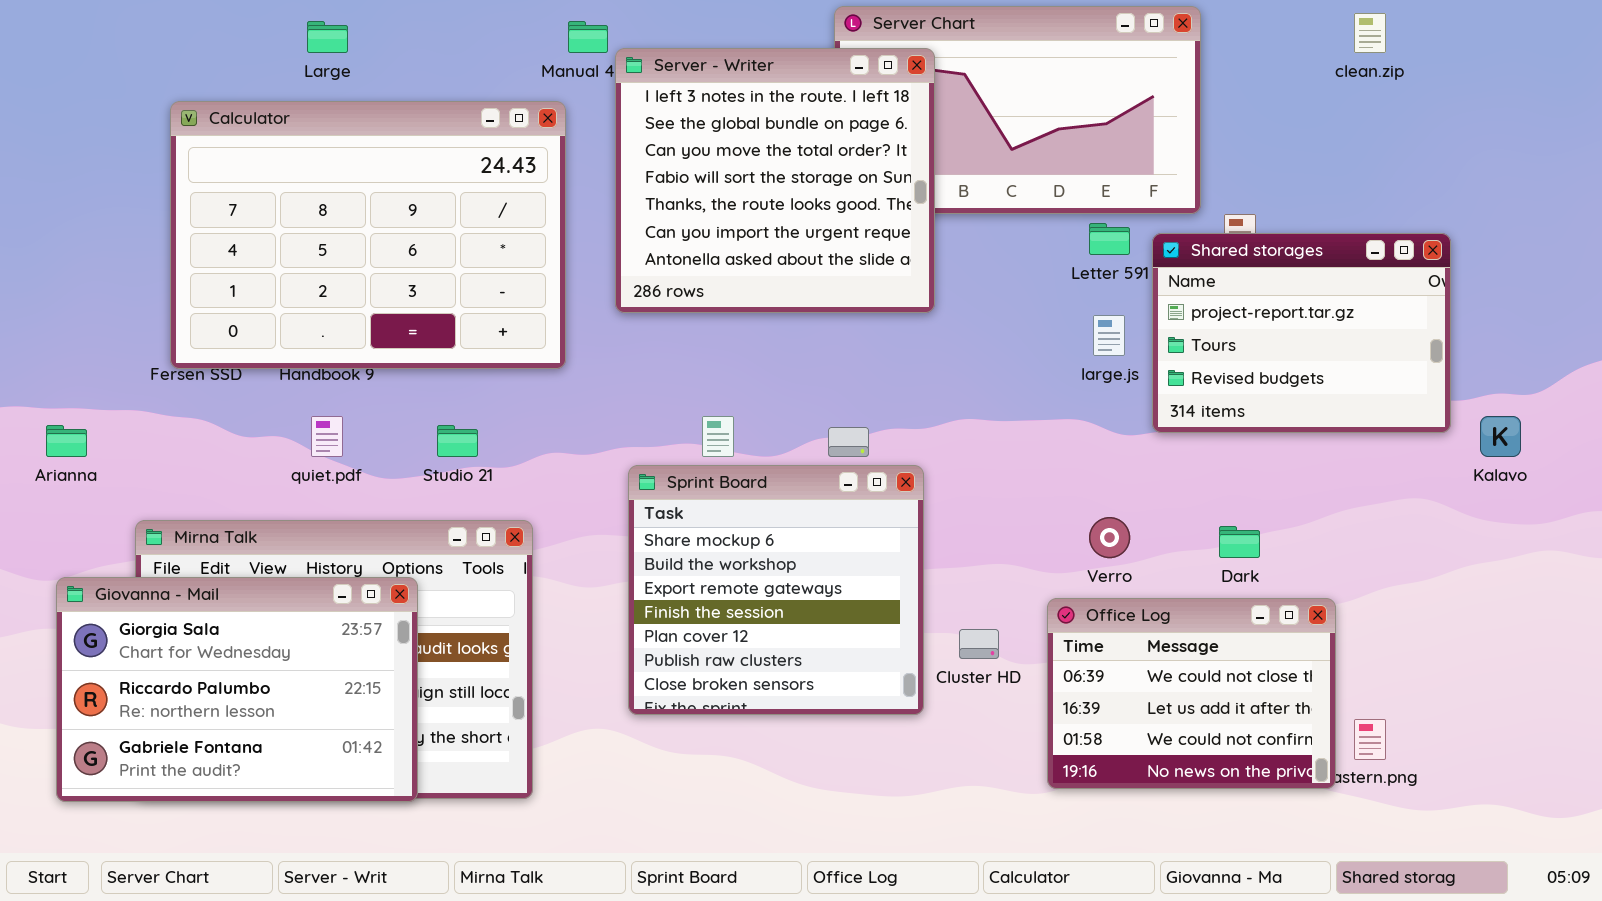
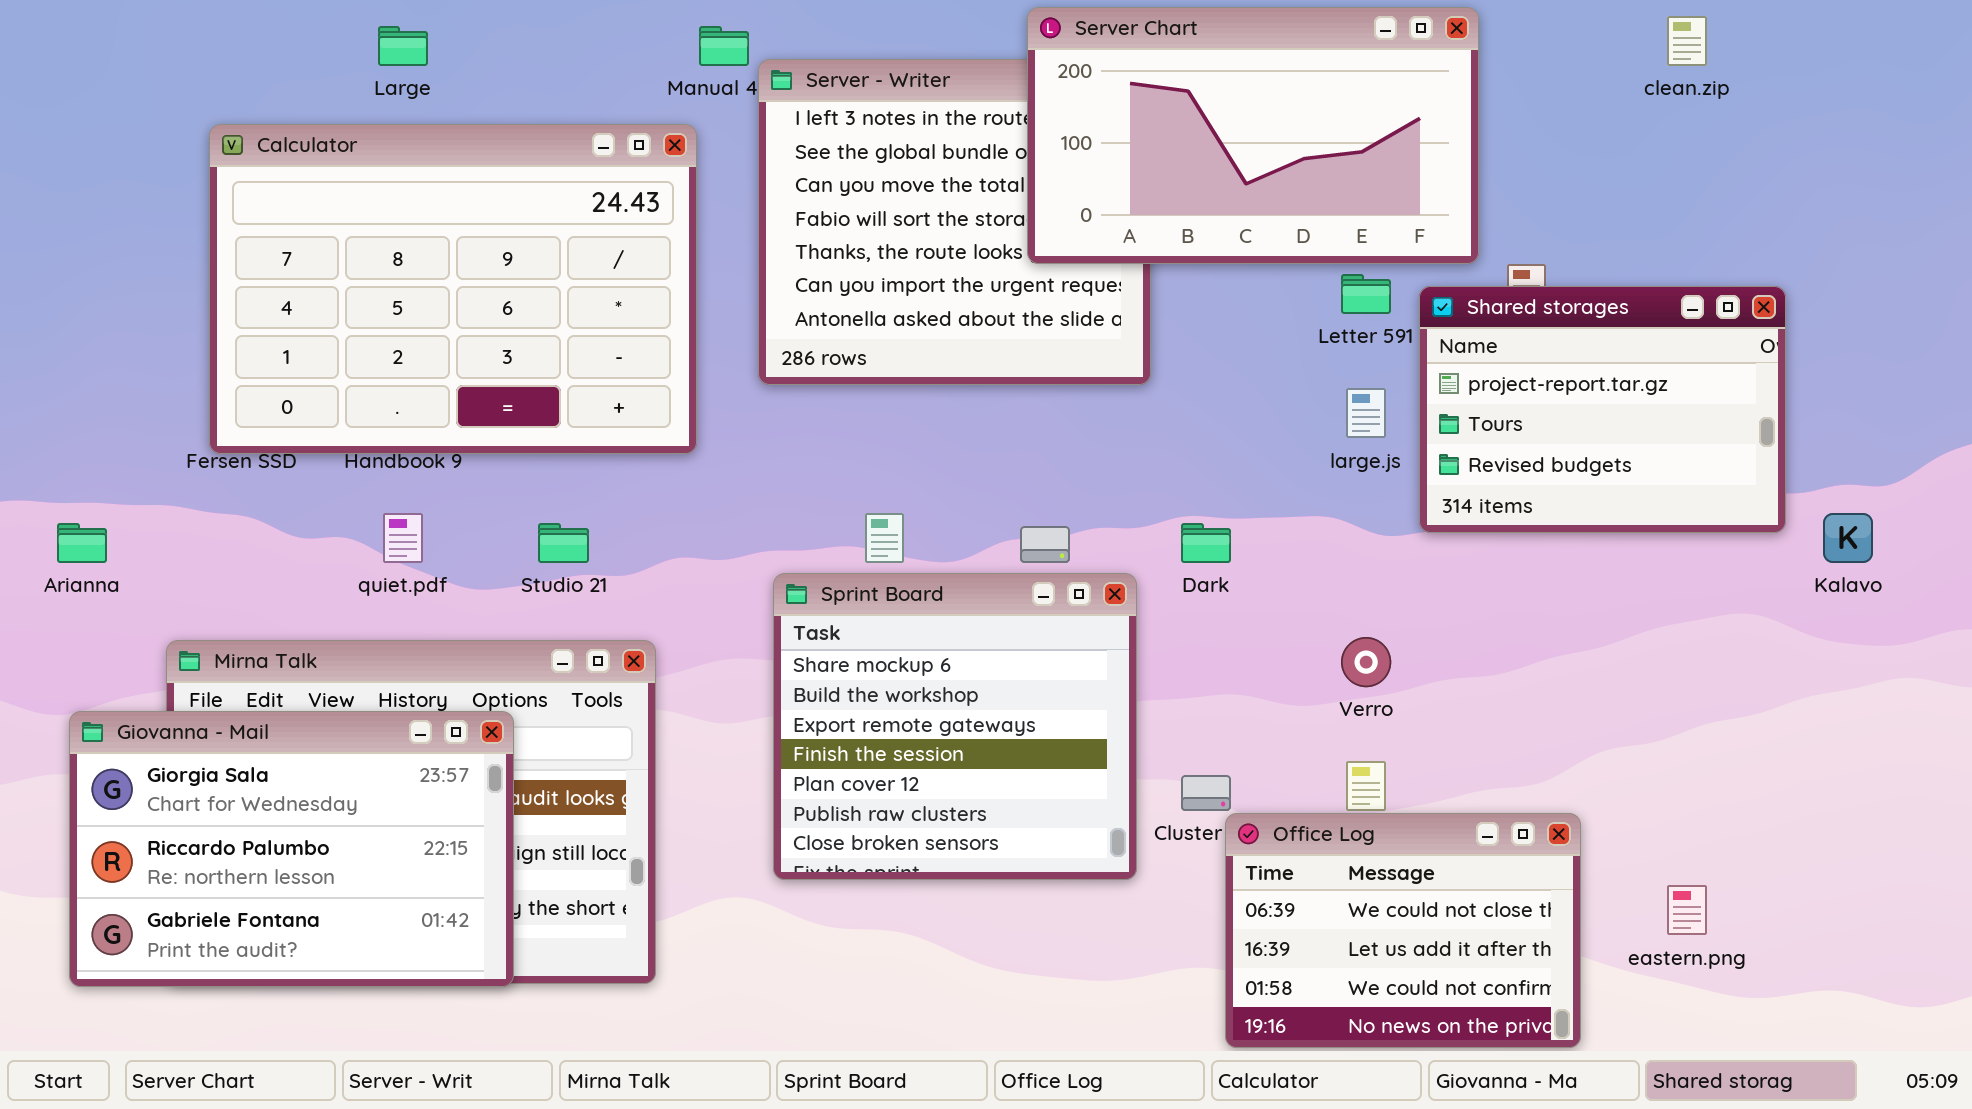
Server Chart: [834,6,1201,214] -> [1027,7,1479,264], raised
Dark: [1219,526,1260,558] -> [1181,523,1231,563], moved
Office Log: [1047,598,1336,789] -> [1225,813,1581,1048], moved

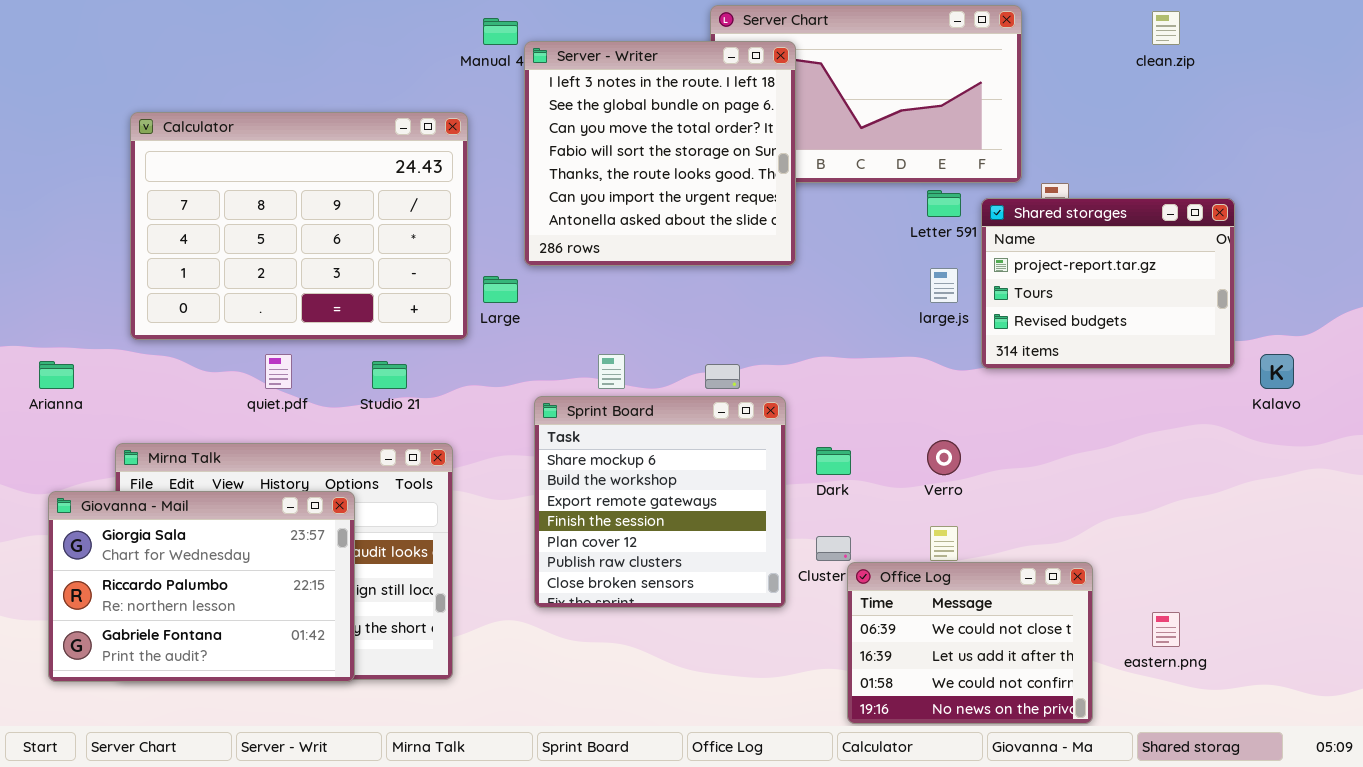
Large: [378,26,428,66] -> [483,276,518,303], moved
Server - Writer: [758,59,1151,385] -> [524,41,796,266], raised
Calculator: [209,124,697,454] -> [130,112,468,340], moved
Dark: [1181,523,1231,563] -> [816,447,851,475], moved

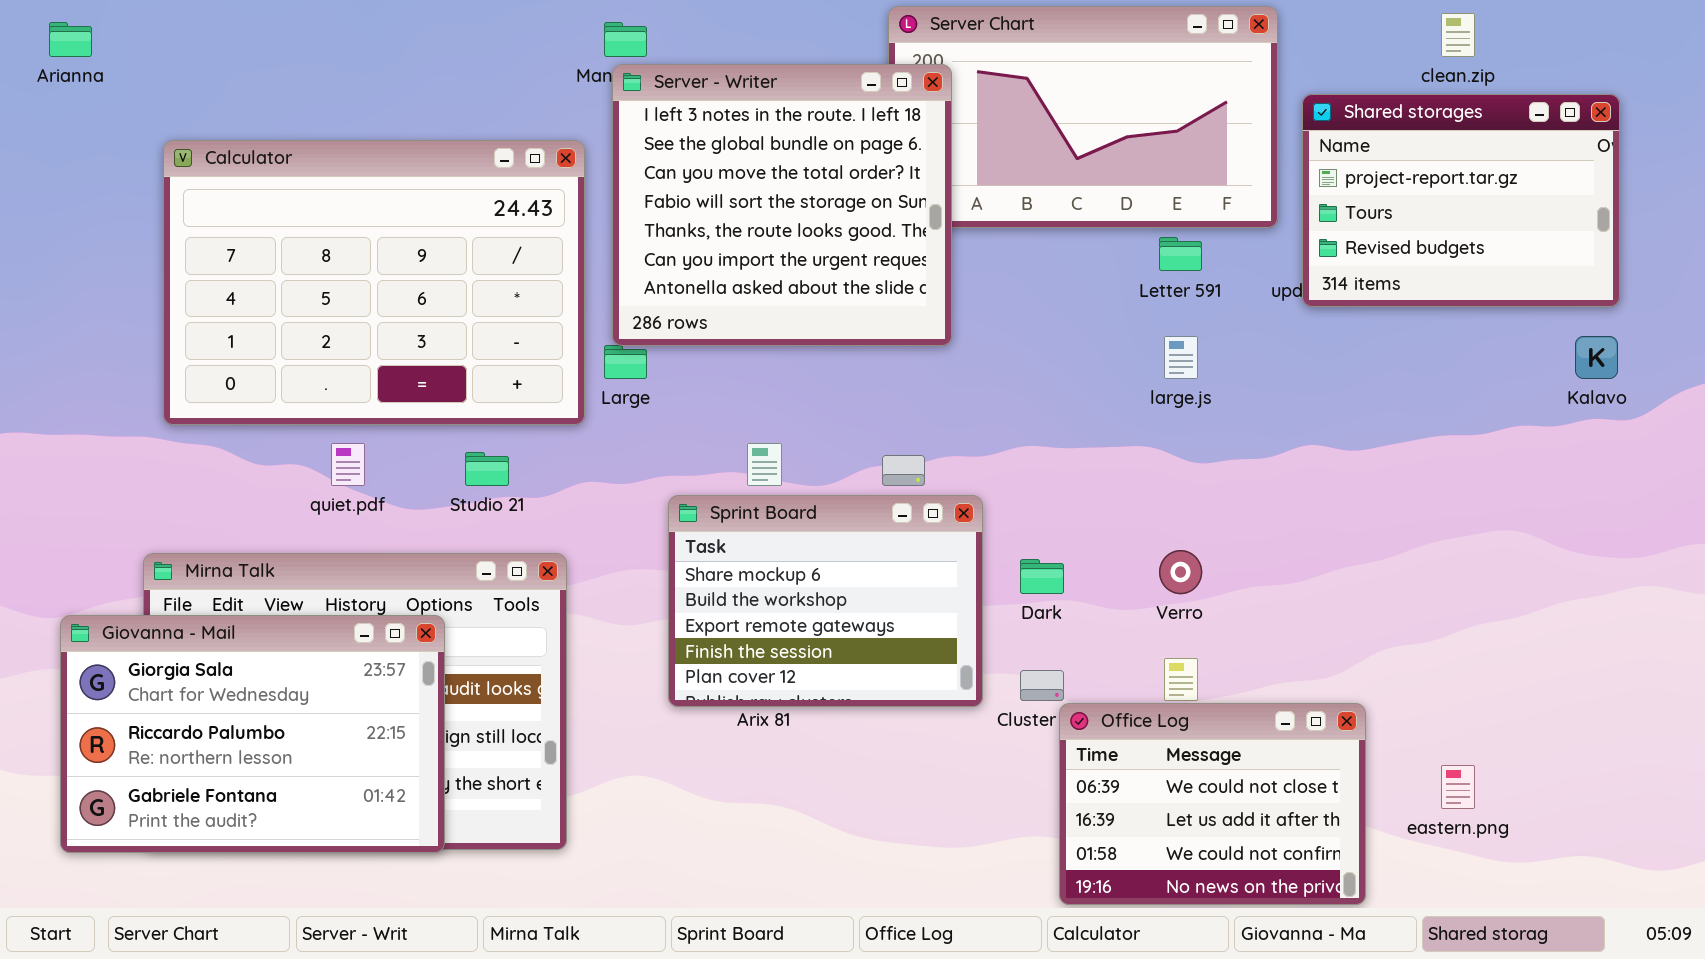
Server - Writer: [524,41,796,266] -> [612,64,952,346], moved
Shared storages: [981,198,1235,369] -> [1302,94,1620,307], moved
Kalavo: [1260,354,1294,389] -> [1575,336,1618,379], moved
Arianna: [39,361,74,389] -> [49,22,92,57], moved
Sprint Board: [534,396,786,608] -> [668,495,983,707], resized

